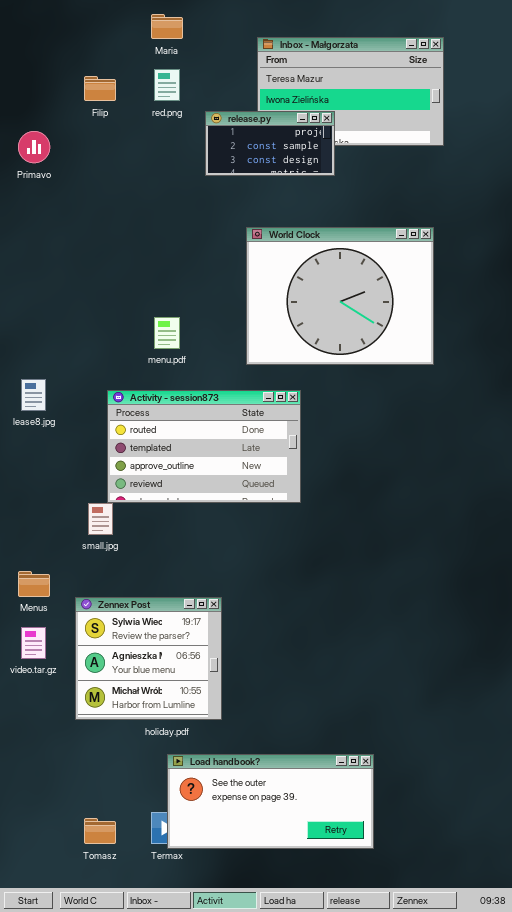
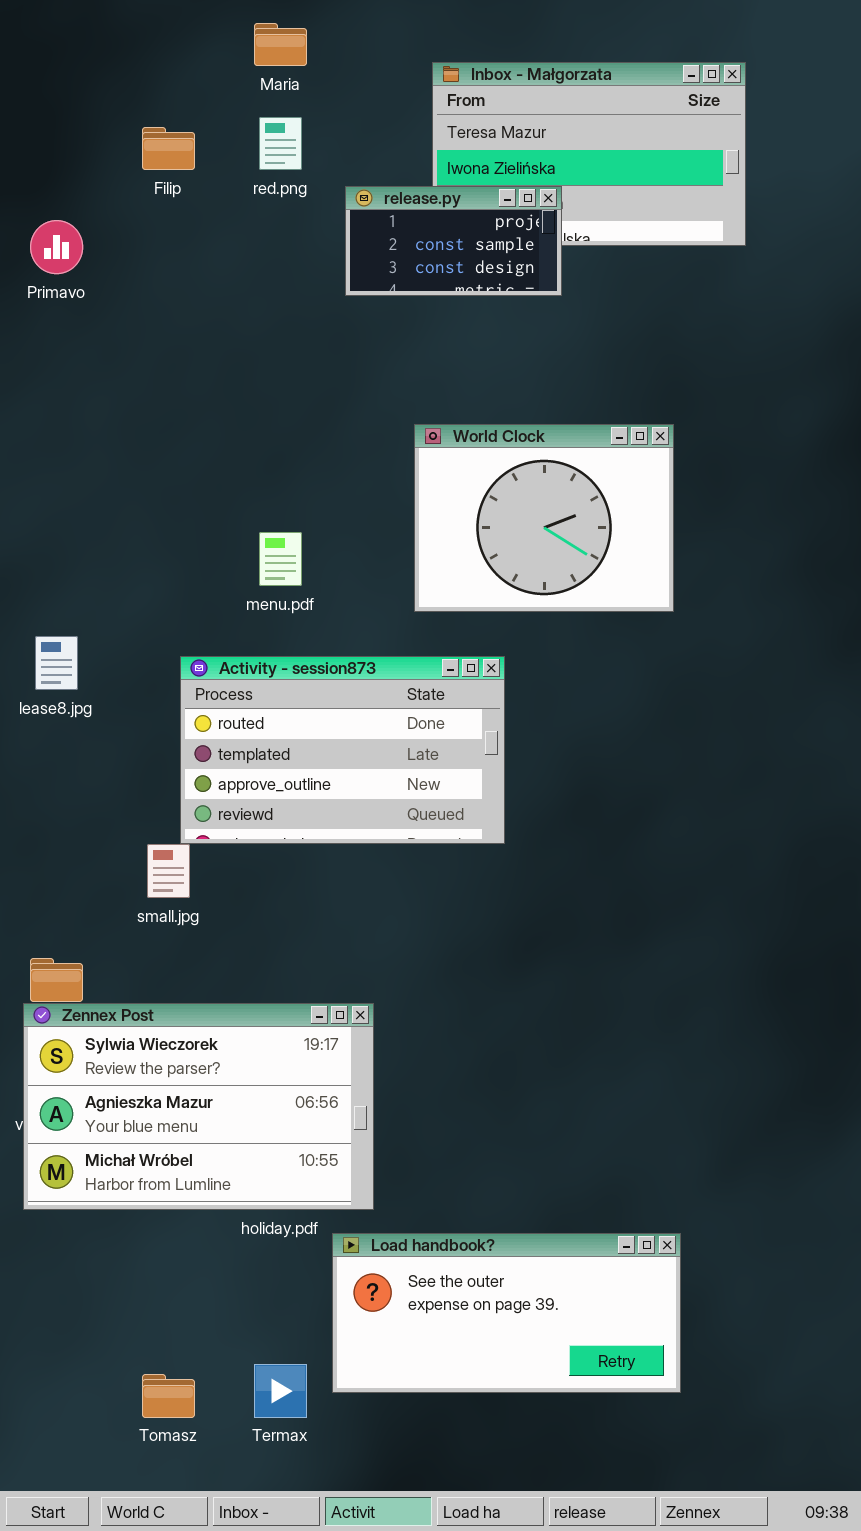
World Clock: [246,227,434,365] -> [414,424,674,612], resized
Zennex Post: [75,597,222,720] -> [23,1003,374,1210], resized
Load handbook?: [167,754,374,849] -> [332,1233,681,1393], moved

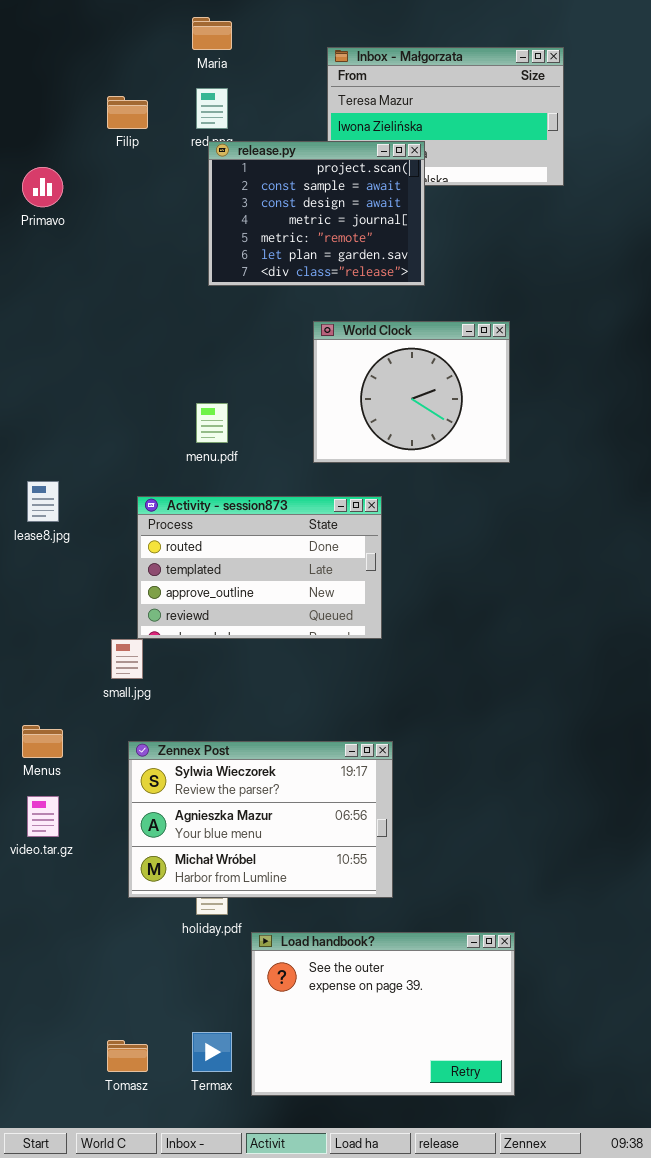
release.py: [345,186,562,296] -> [208,141,425,286], resized
Zennex Post: [23,1003,374,1210] -> [128,741,393,898], moved
Load handbook?: [332,1233,681,1393] -> [251,932,515,1096], resized

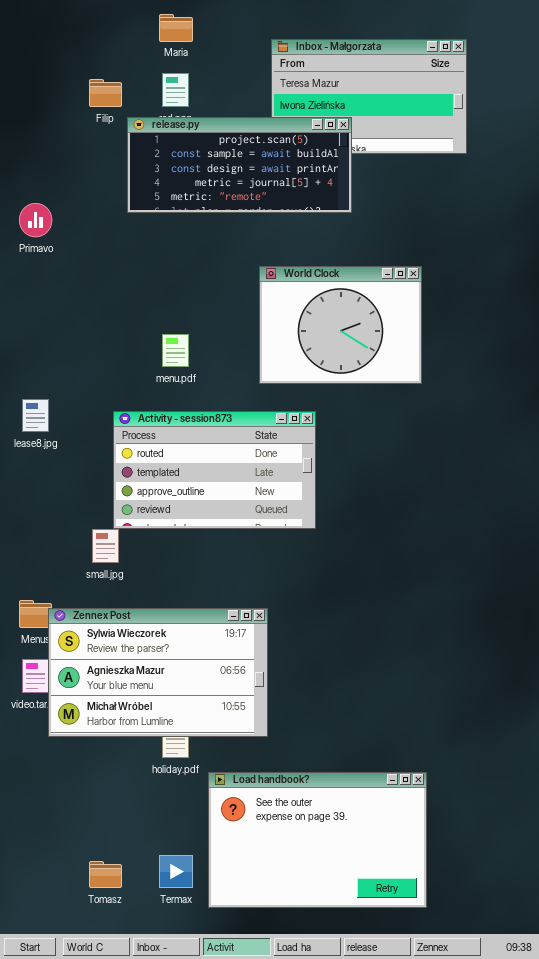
release.py: [208,141,425,286] -> [127,117,352,213], resized
Primavo: [22,167,63,207] -> [19,203,52,237], moved
Zennex Post: [128,741,393,898] -> [48,608,268,737], moved

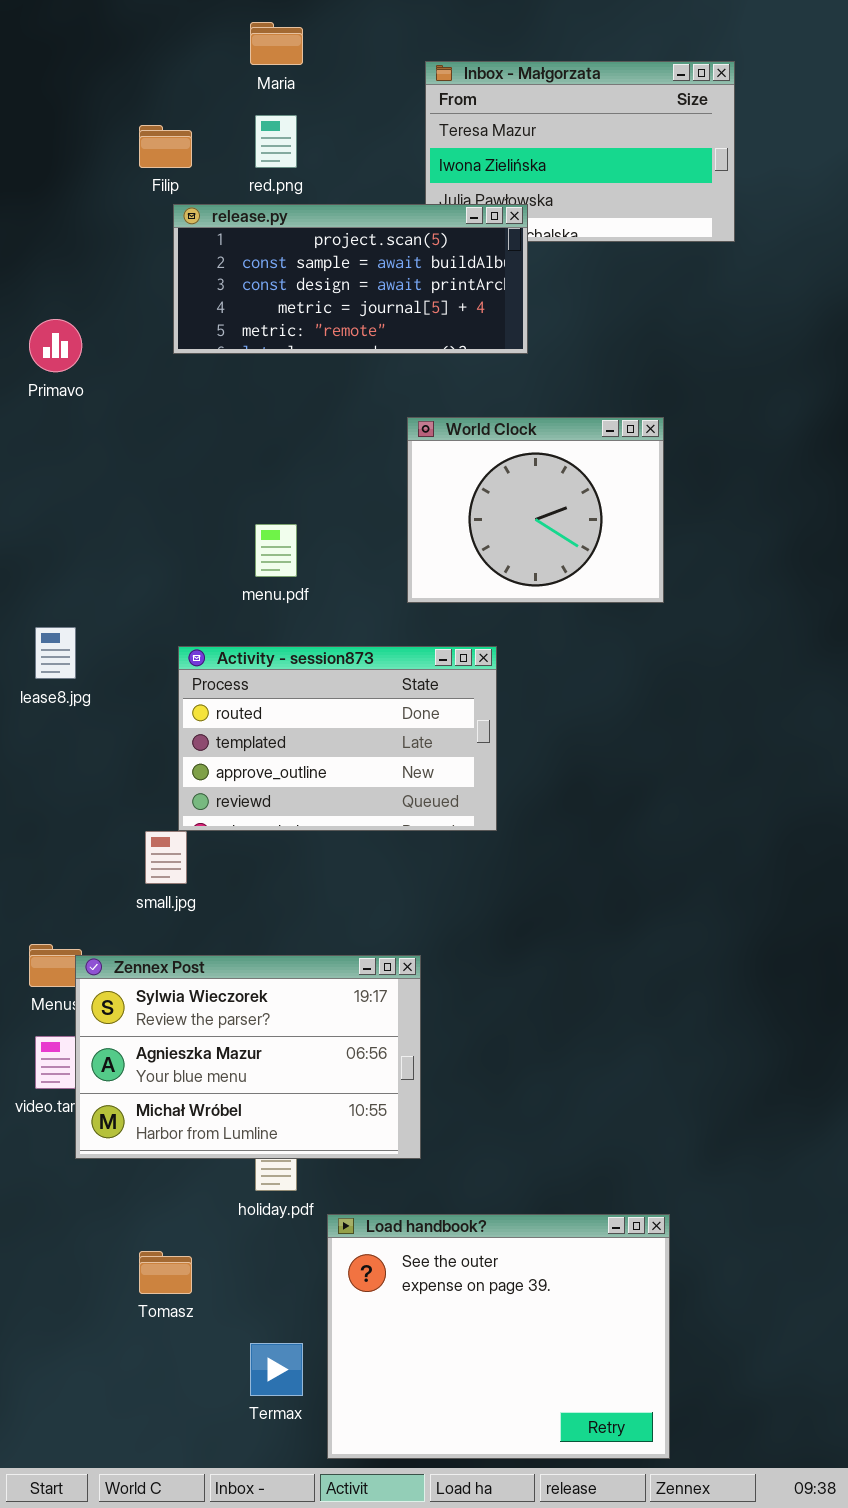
release.py: [127,117,352,213] -> [173,204,528,354], moved
Load handbook?: [208,772,427,908] -> [327,1214,670,1459], resized
Tomasz: [89,861,122,888] -> [139,1251,192,1294], moved

